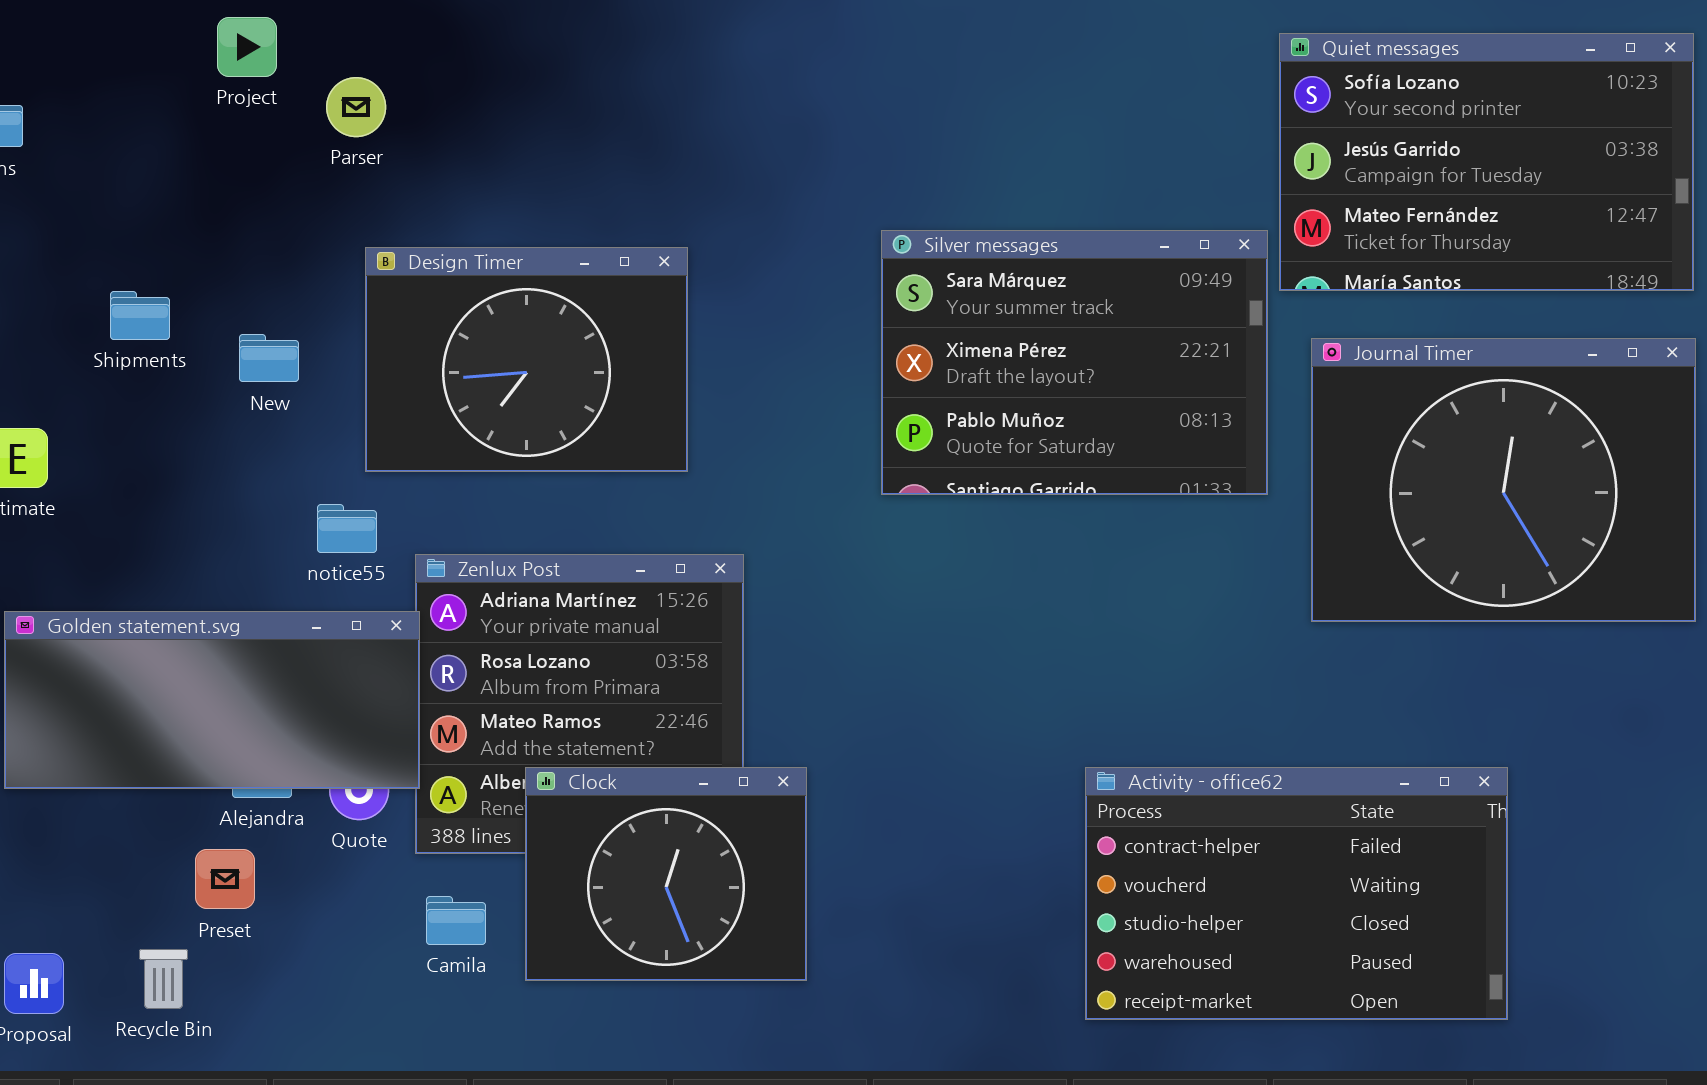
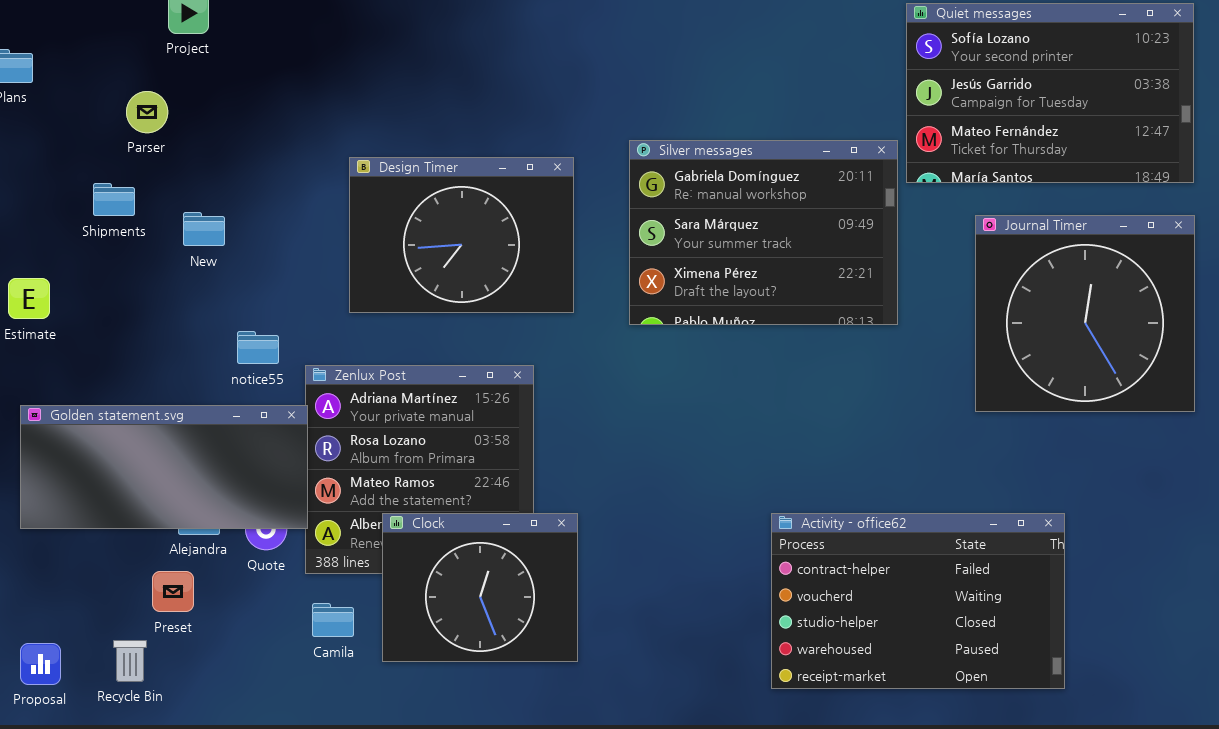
Parser: [326,77,386,137] -> [126,91,168,133], moved
Silver messages: [881,230,1268,495] -> [629,140,898,325], scrolled up 1 row
Design Timer: [365,247,688,472] -> [349,157,574,313], moved
Journal Timer: [1311,338,1696,622] -> [975,215,1195,412], resized

